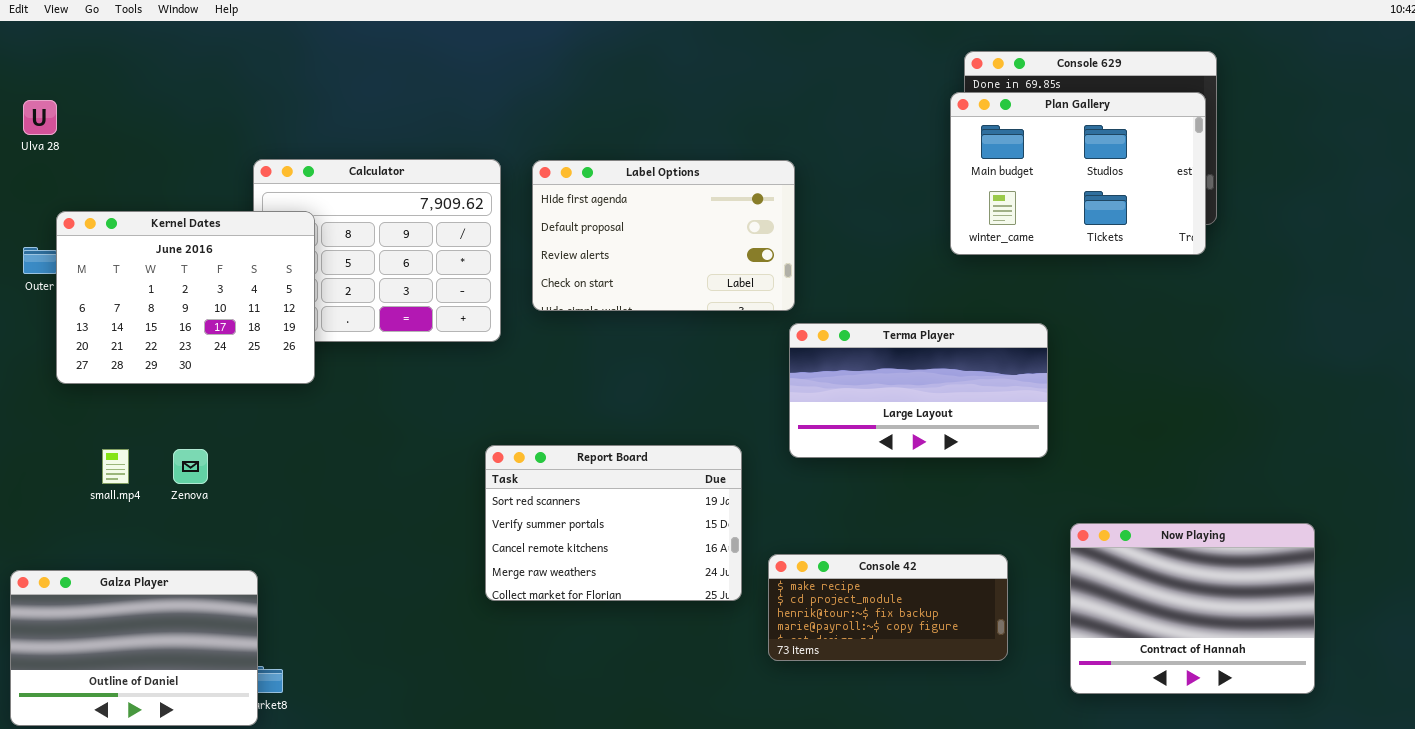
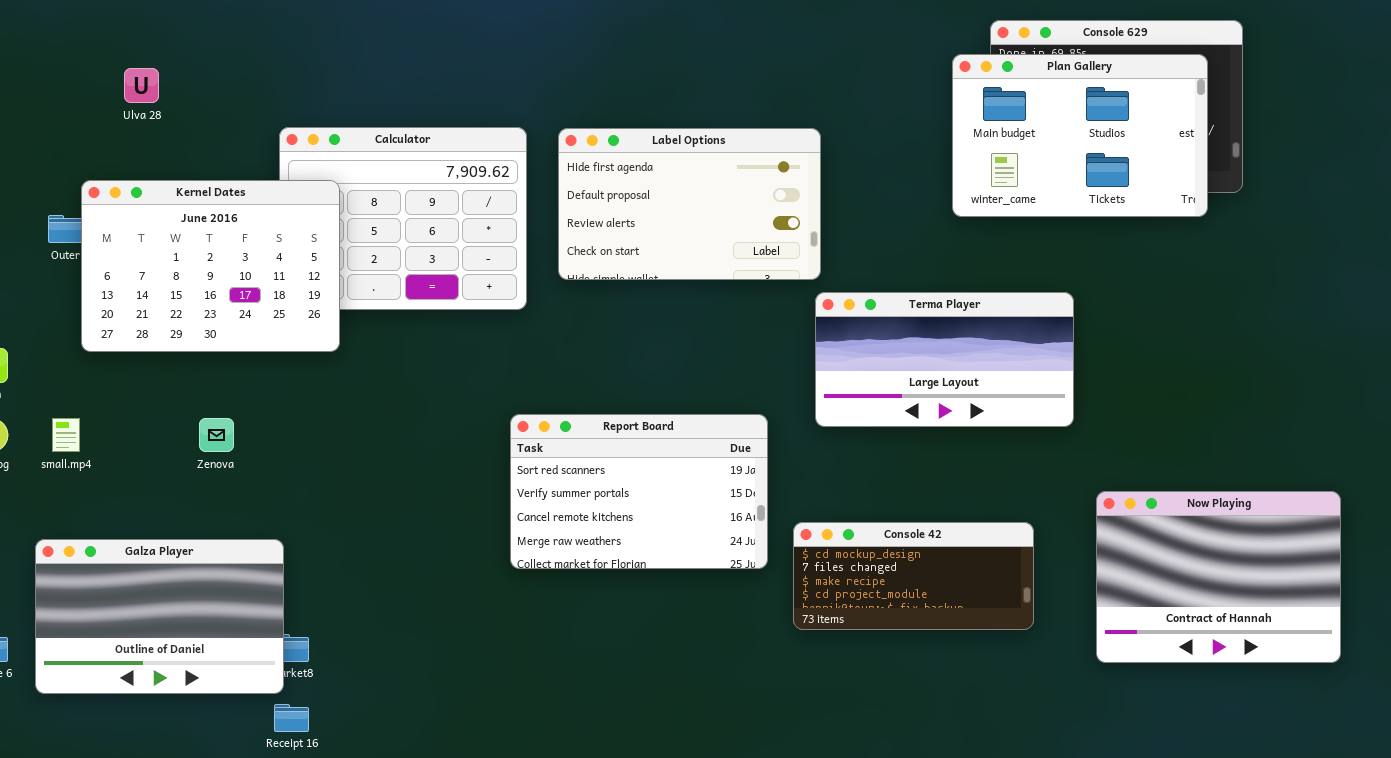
Plan Gallery: [950,92,1206,255] -> [952,54,1208,217], moved
Ulva 28: [23,100,57,135] -> [124,68,159,103], moved
small.mp4: [102,449,129,484] -> [52,418,80,452], moved
Console 42: [768,554,1008,661] -> [793,522,1034,630], scrolled up 2 rows

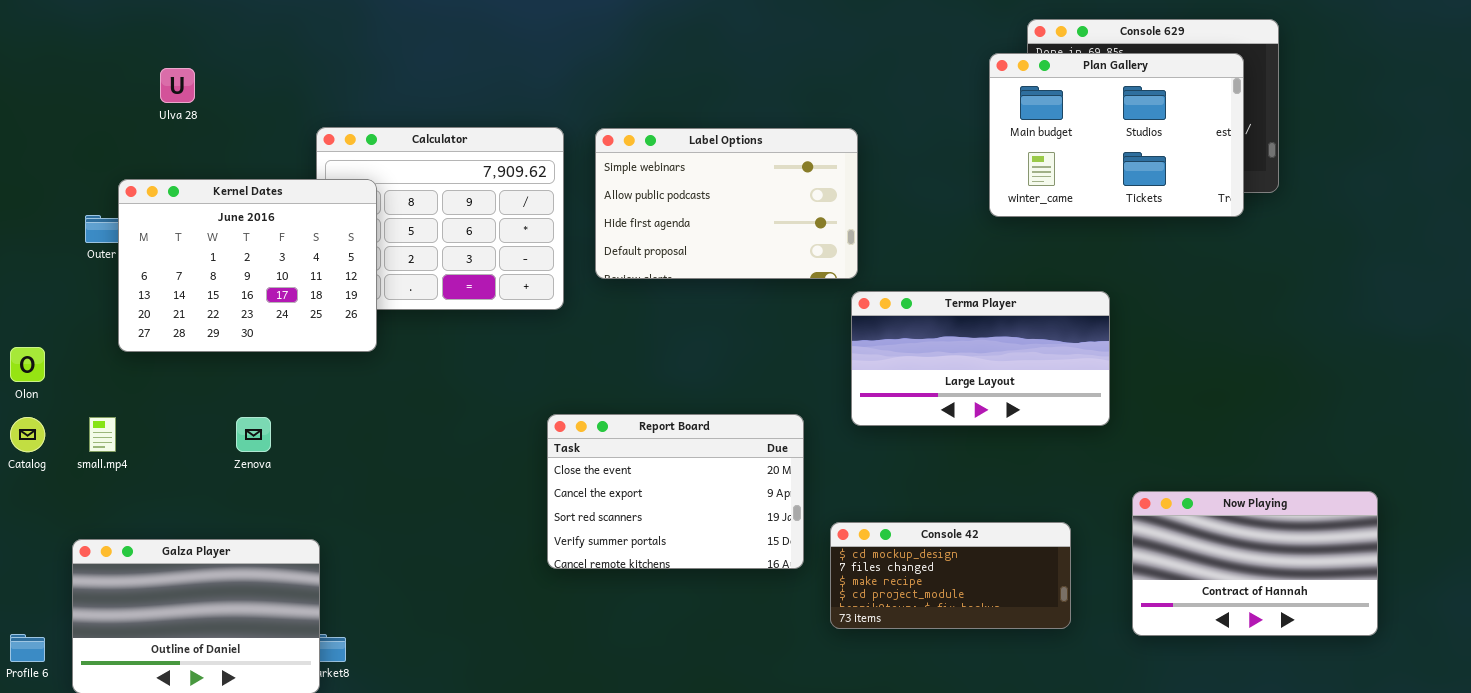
Label Options: [558,128,821,280] -> [595,128,858,279], scrolled up 2 rows
Report Board: [510,414,768,569] -> [547,414,804,569], scrolled up 2 rows
Now Playing: [1096,491,1341,663] -> [1132,491,1378,636], resized

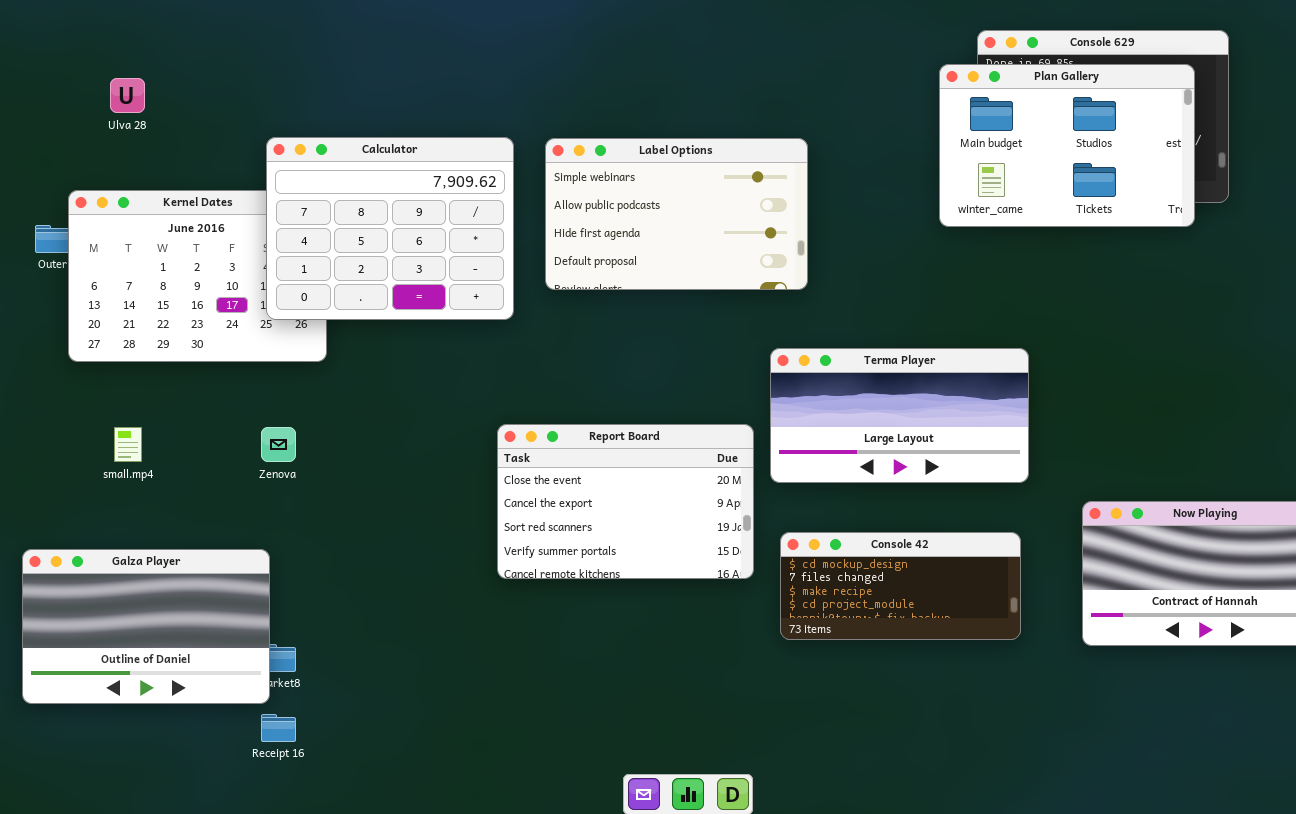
Calculator: [316,127,564,310] -> [266,137,514,320], raised
Terma Player: [851,291,1110,426] -> [770,348,1029,483], moved
small.mp4: [89,417,116,452] -> [114,427,142,462], moved
Zenova: [236,417,271,452] -> [261,427,296,462], moved

